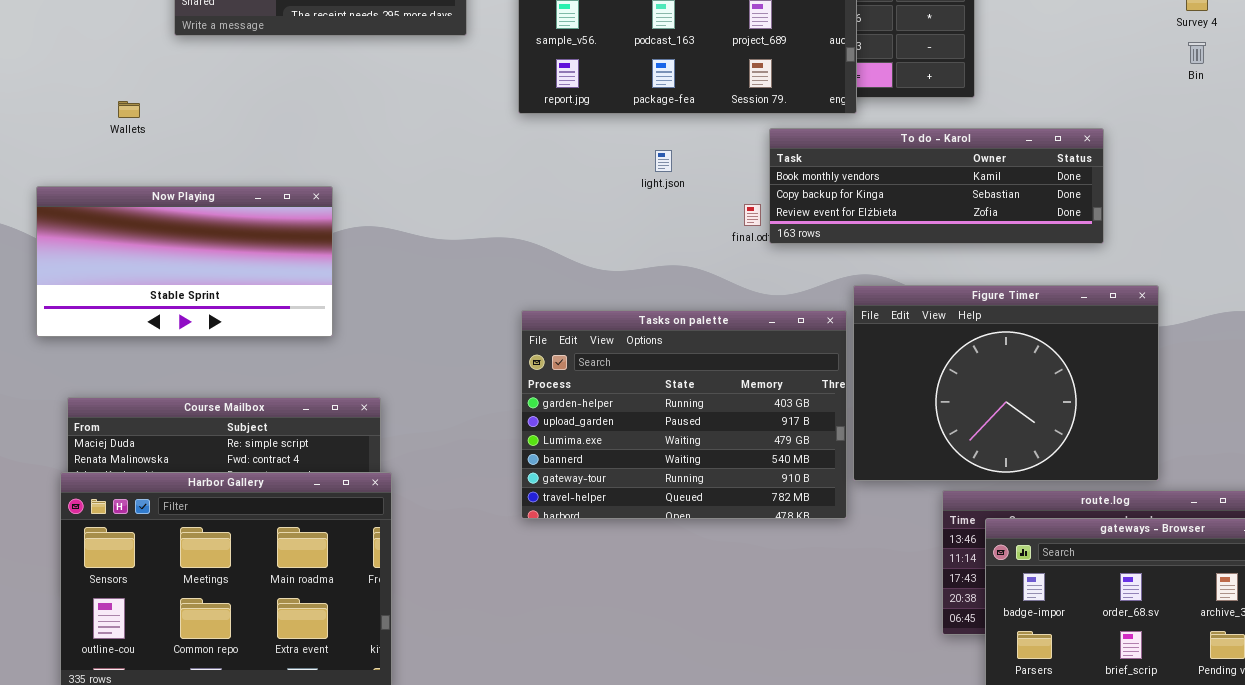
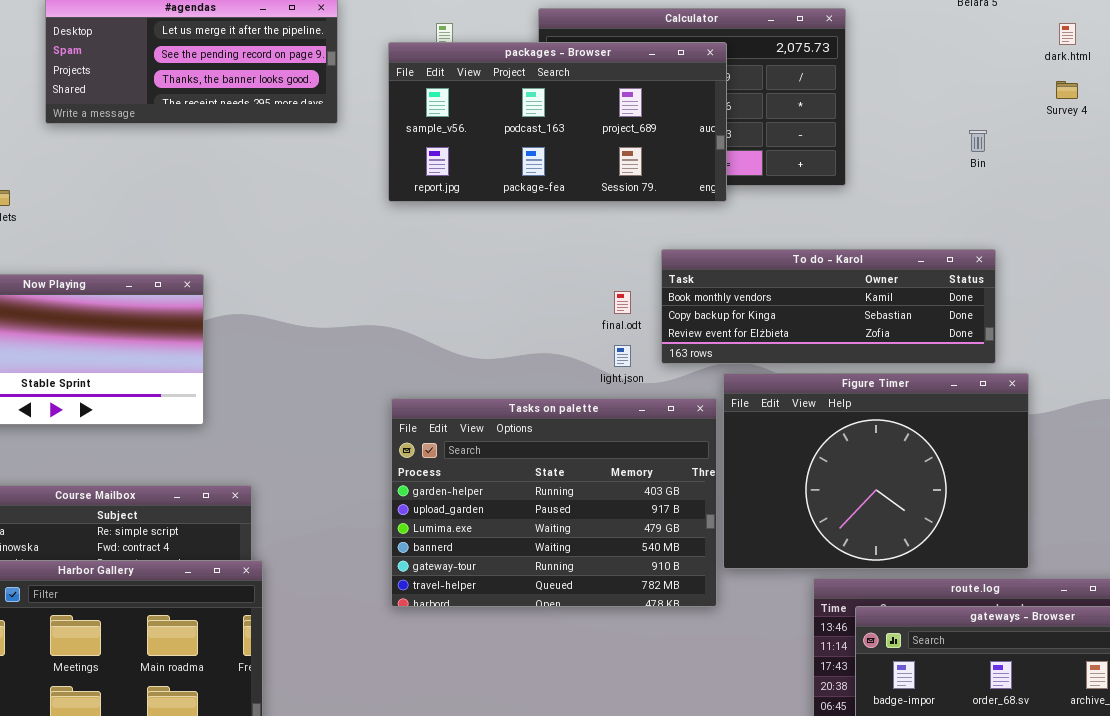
Bin: [1188,42,1206,64] -> [969,130,987,152], moved
To do - Karol: [769,128,1104,244] -> [661,249,996,364], moved
light.json: [655,150,672,172] -> [614,345,631,367], moved

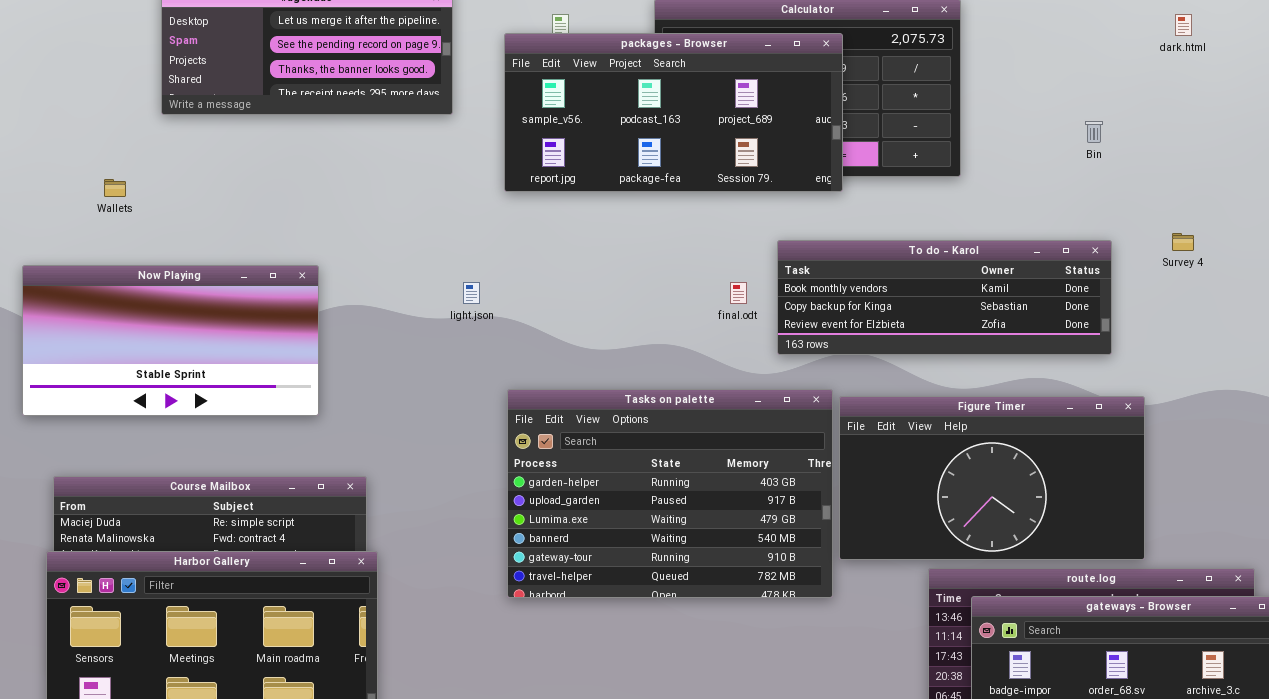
Survey 4: [1056,81,1078,99] -> [1172,233,1194,251], moved
light.json: [614,345,631,367] -> [463,282,480,304], moved
Figure Timer: [723,373,1029,569] -> [839,396,1145,560], resized

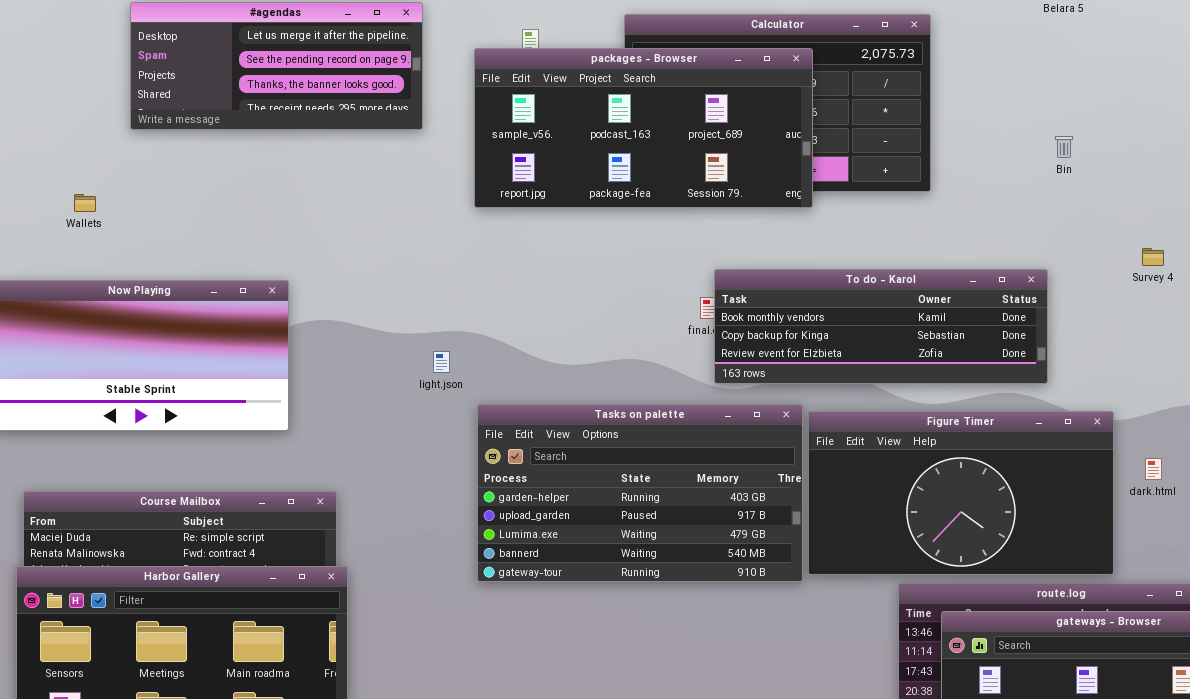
dark.html: [1175,14,1192,36] -> [1145,458,1162,480], moved
To do - Karol: [777,240,1112,355] -> [714,269,1048,384], moved
light.json: [463,282,480,304] -> [433,351,450,373], moved
Tasks on palette: [507,389,833,598] -> [477,404,803,582], resized

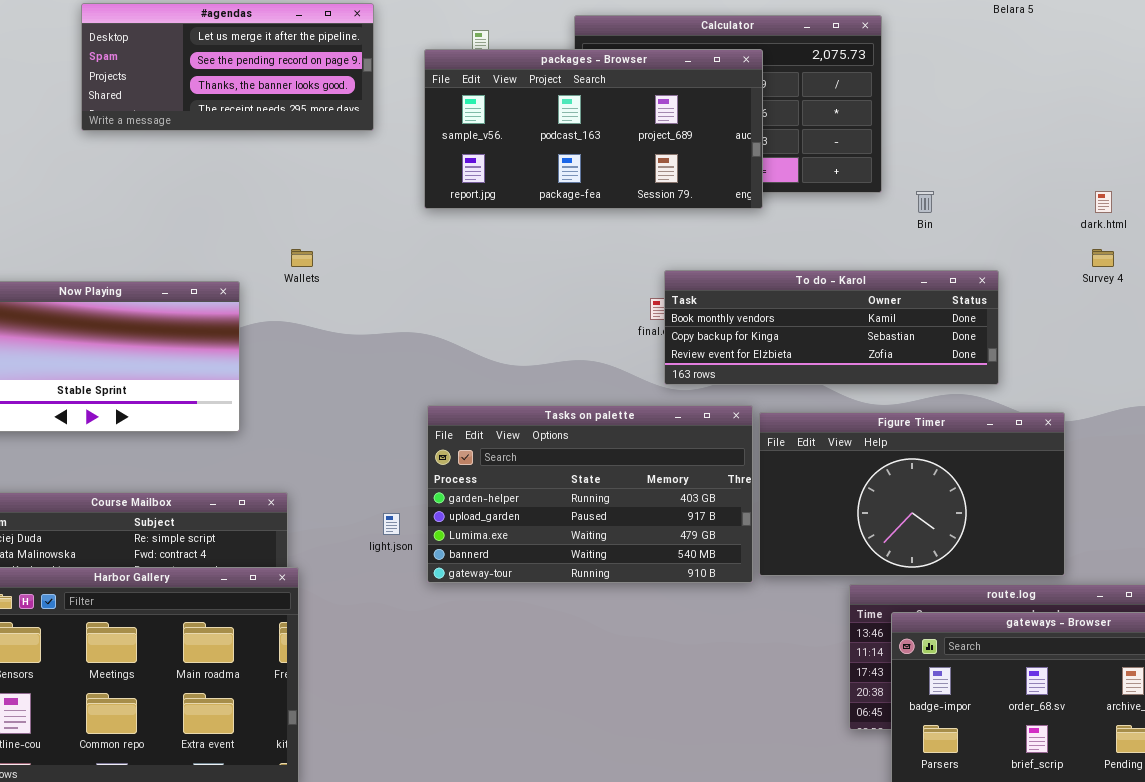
Bin: [1055,136,1073,158] -> [916,191,934,213], moved
Wallets: [74,194,96,212] -> [291,249,313,267], moved
light.json: [433,351,450,373] -> [383,513,400,535], moved
dark.html: [1145,458,1162,480] -> [1095,191,1112,213], moved

